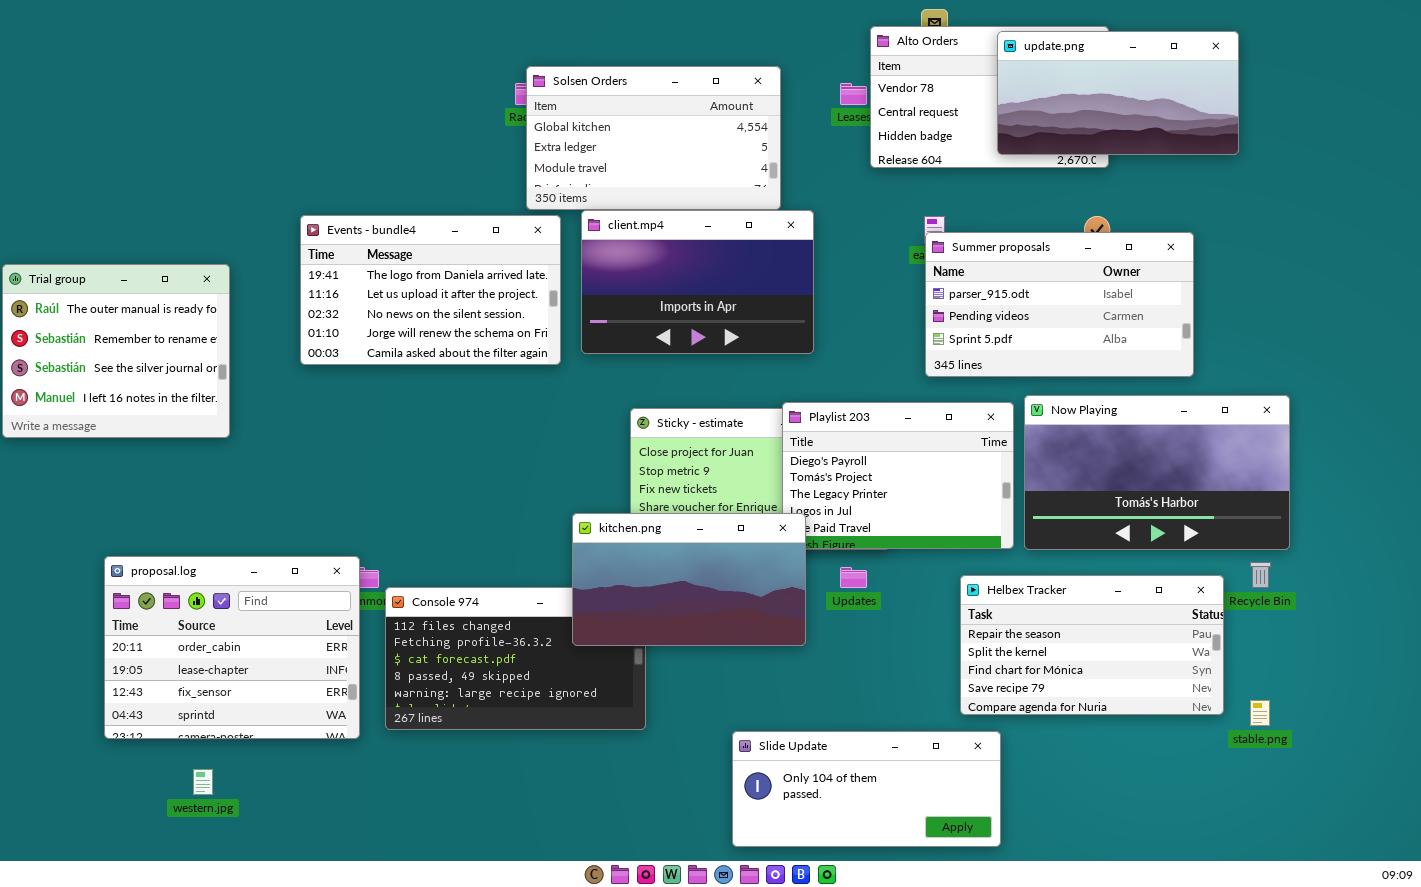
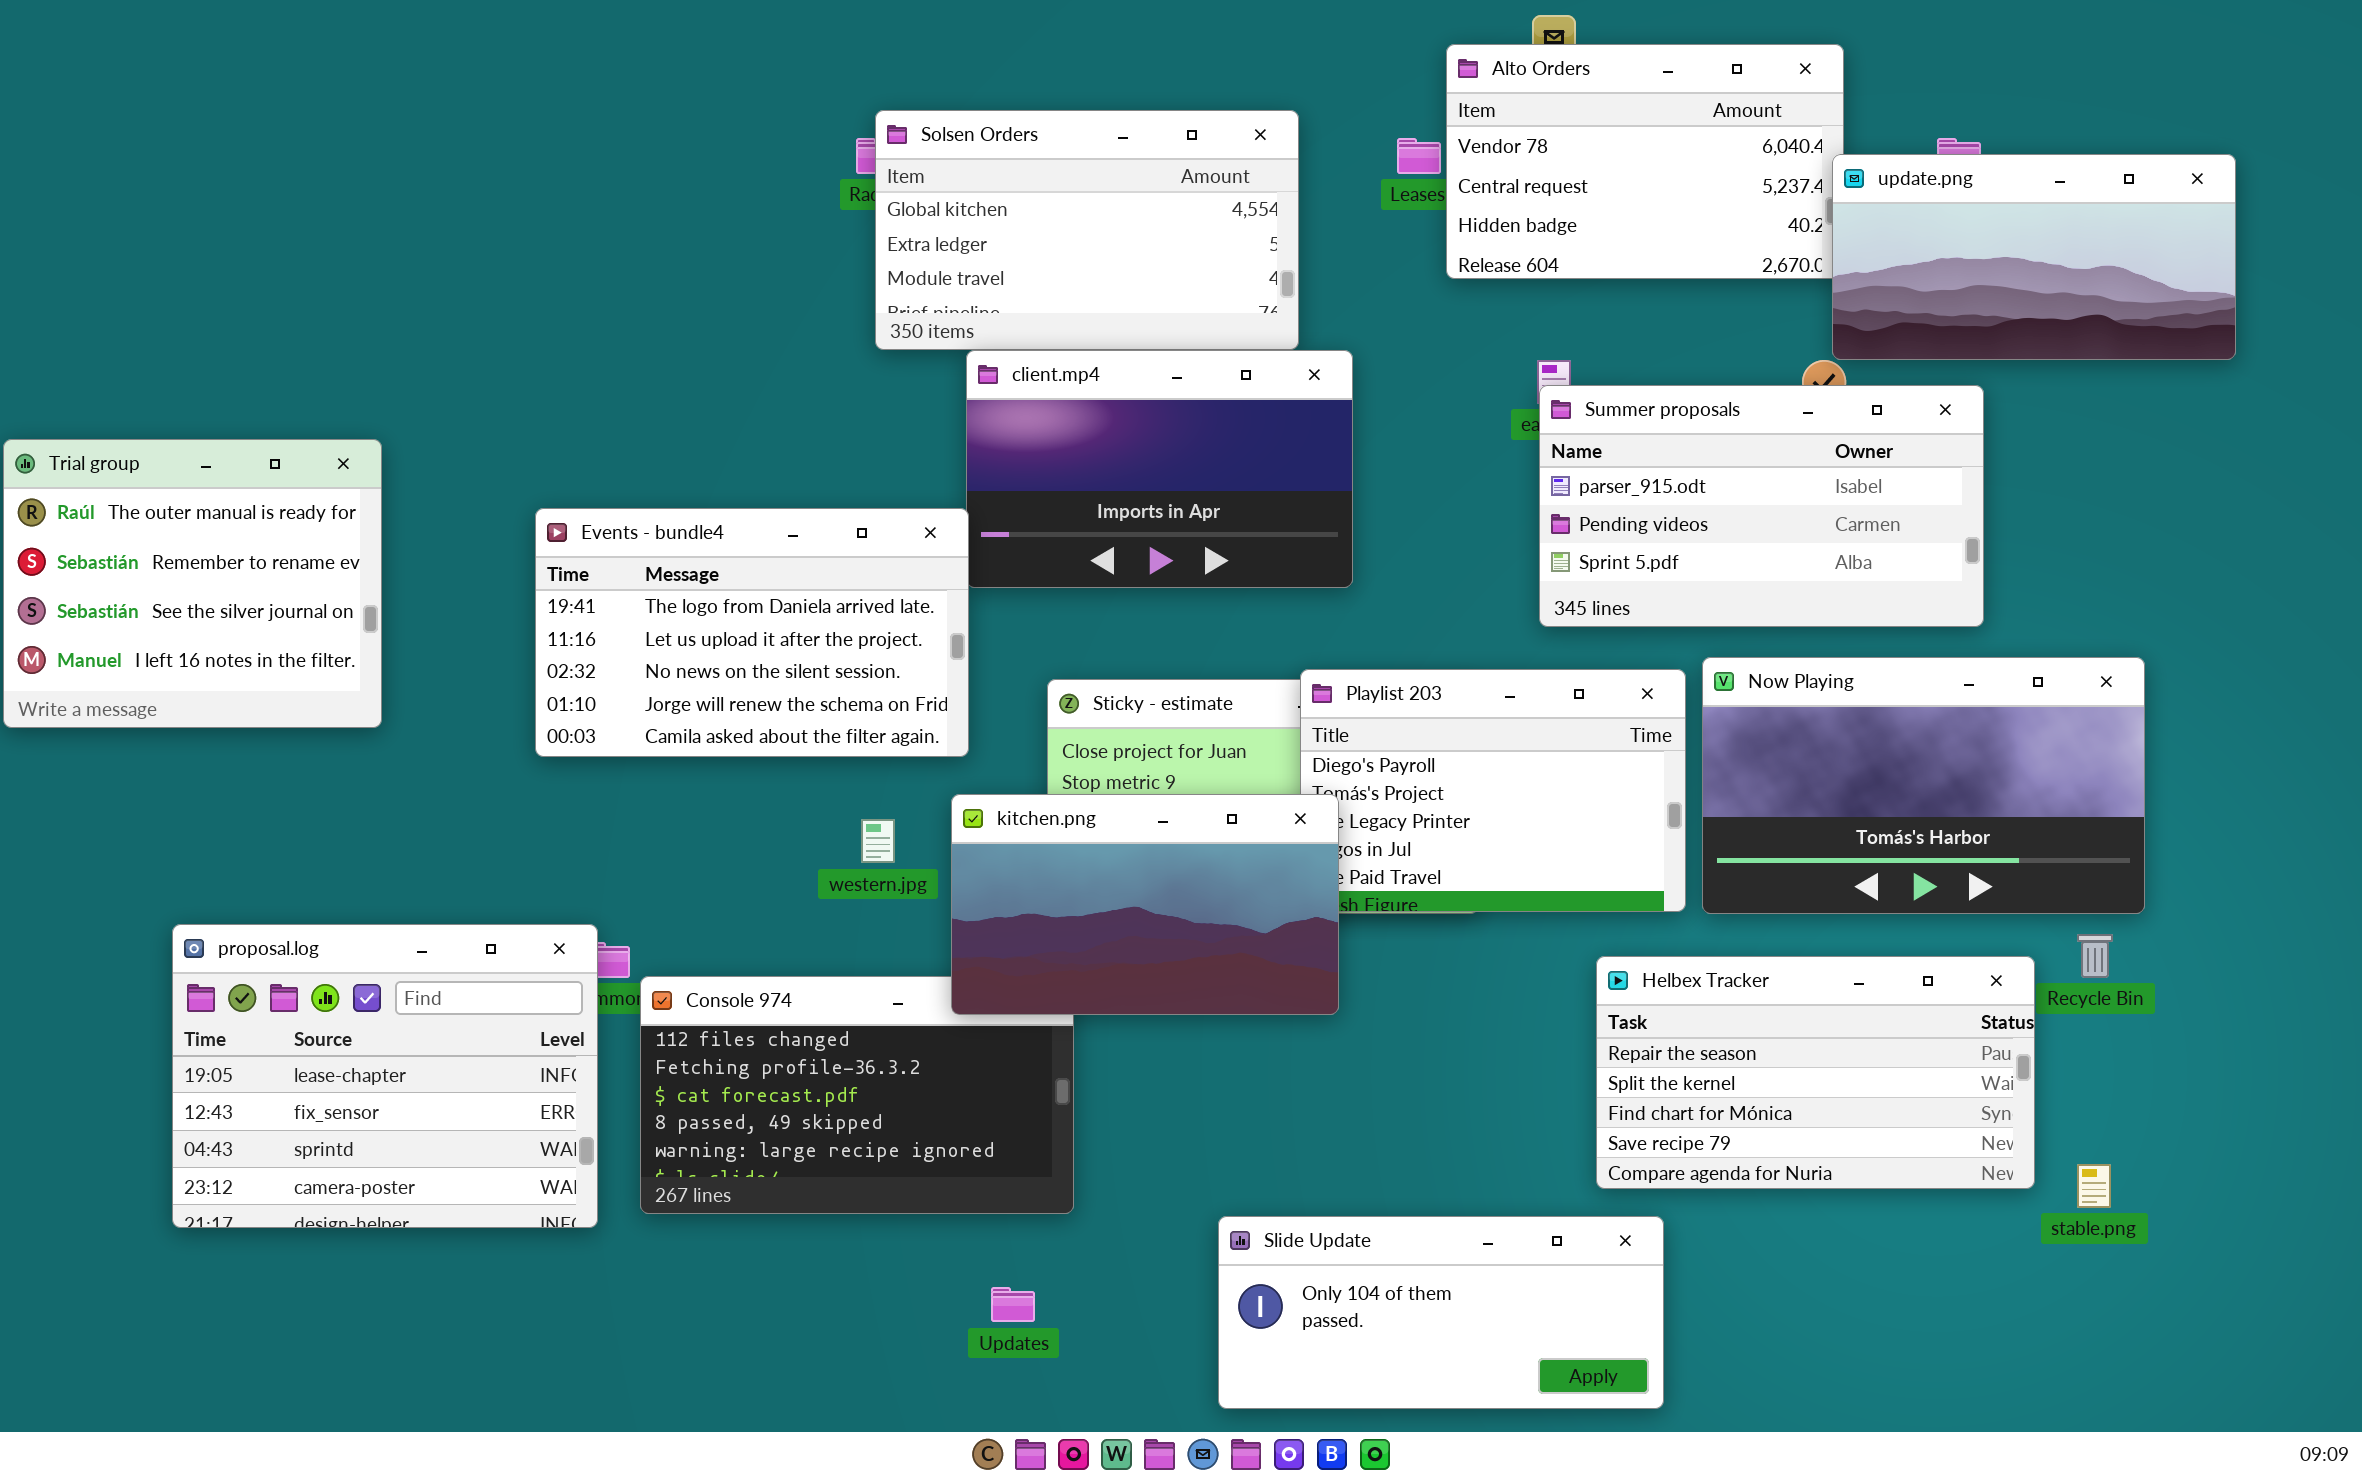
update.png: [997,31,1239,155] -> [1832,154,2236,360], moved
Events - bundle4: [300,215,561,365] -> [535,508,969,757], moved
kitchen.png: [572,513,806,646] -> [951,794,1339,1015], moved
proposal.log: [104,556,360,739] -> [172,924,598,1228], scrolled down 1 row
Updates: [840,567,867,588] -> [991,1287,1035,1322], moved
western.jpg: [193,769,213,795] -> [861,819,895,863], moved

